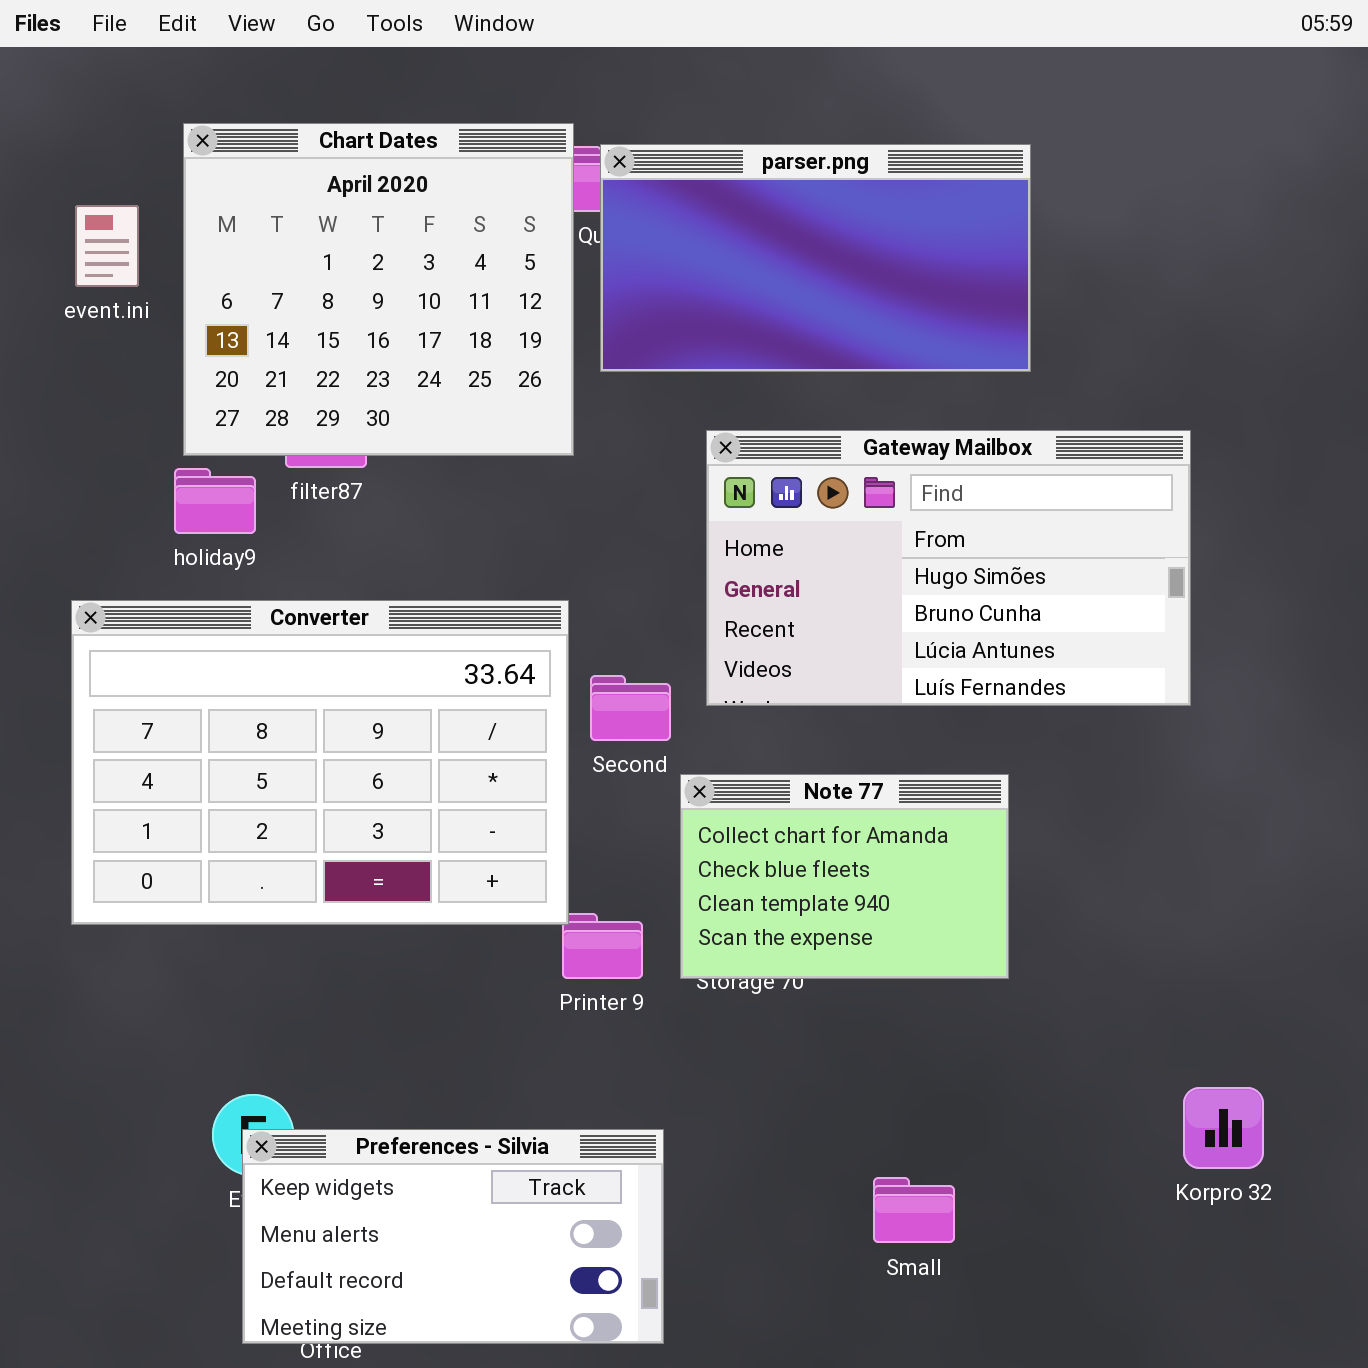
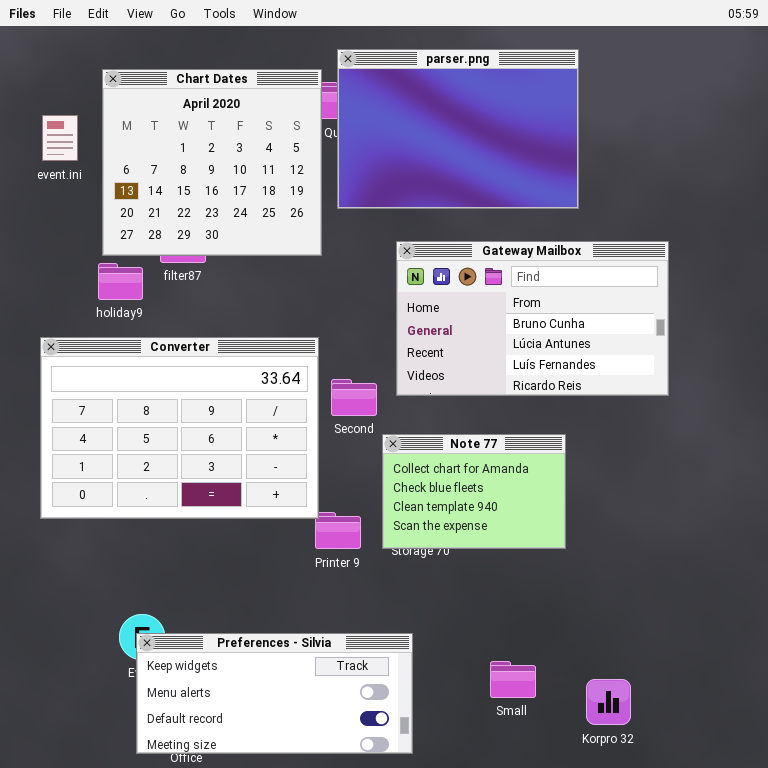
parser.png: [600,144,1031,372] -> [337,49,579,209], resized
Gateway Mailbox: [706,430,1191,706] -> [396,241,669,396], scrolled down 1 row
Korpro 32: [1183,1087,1264,1169] -> [586,679,631,725], moved
Preferences - Silvia: [242,1129,664,1344] -> [136,633,413,754], resized

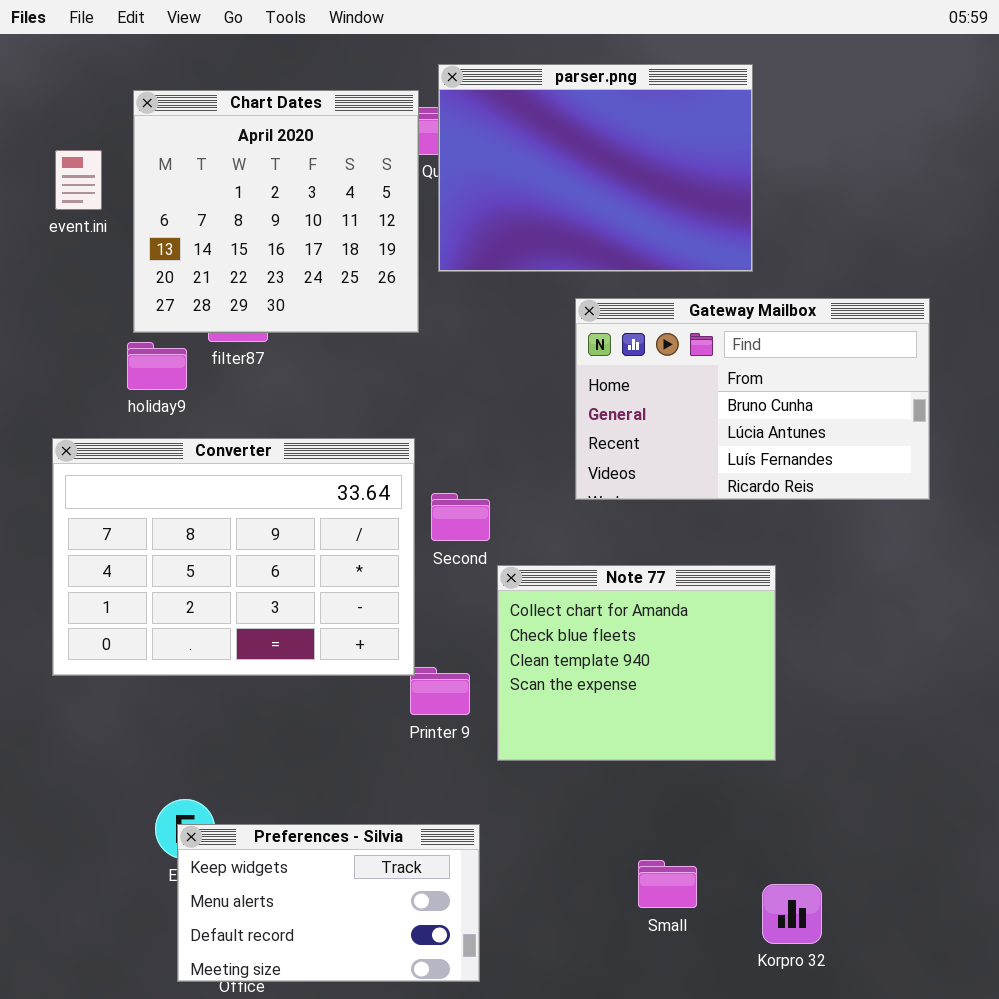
Gateway Mailbox: [396,241,669,396] -> [575,298,930,500], moved
Note 77: [382,434,566,549] -> [497,565,776,761], resized
Preferences - Silvia: [136,633,413,754] -> [177,824,480,982], resized

